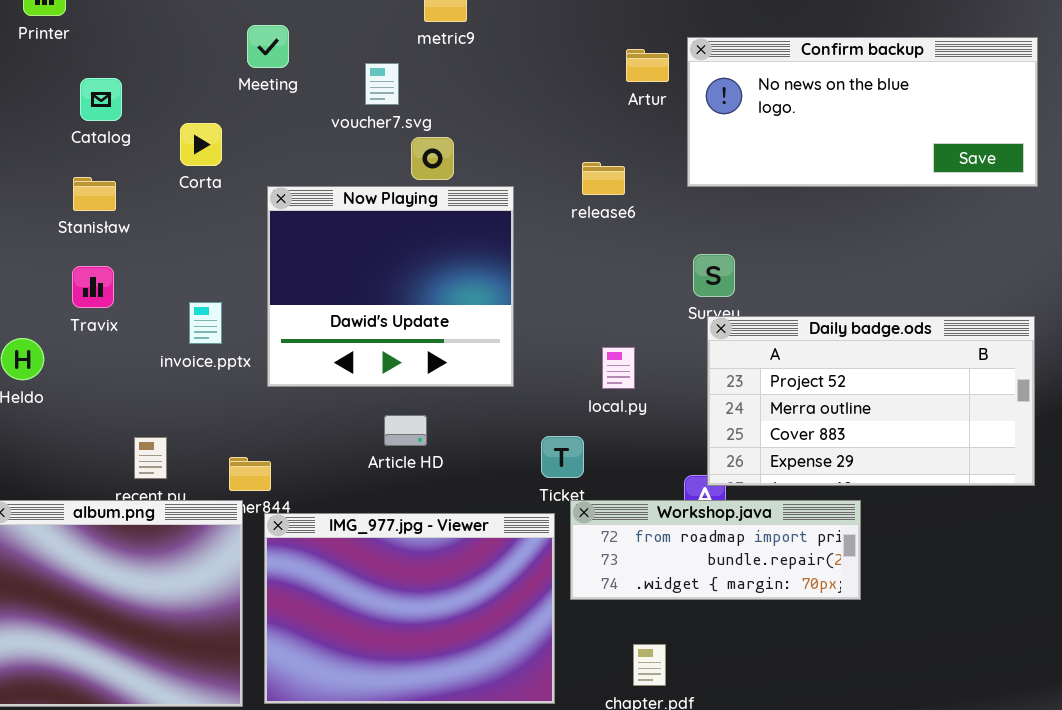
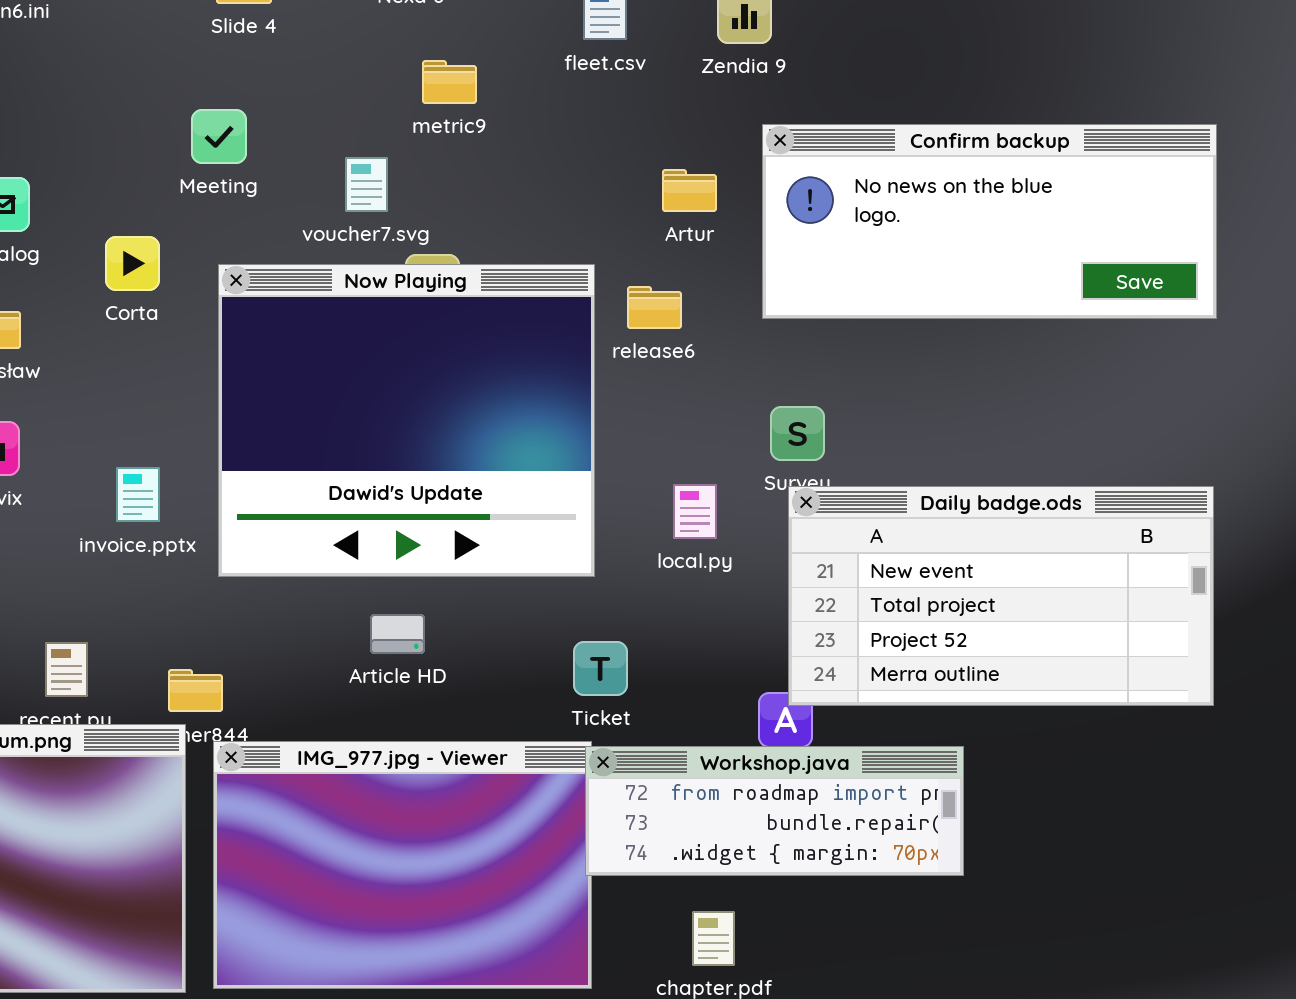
Artur: [626,49,669,82] -> [662,169,717,212], moved
Now Playing: [267,186,514,387] -> [218,264,595,577], resized
Daily badge.ods: [707,316,1035,486] -> [788,486,1214,706], scrolled up 2 rows
local.py: [602,347,635,389] -> [673,484,717,539], moved
Workshop.java: [570,500,861,600] -> [585,746,964,876], moved

